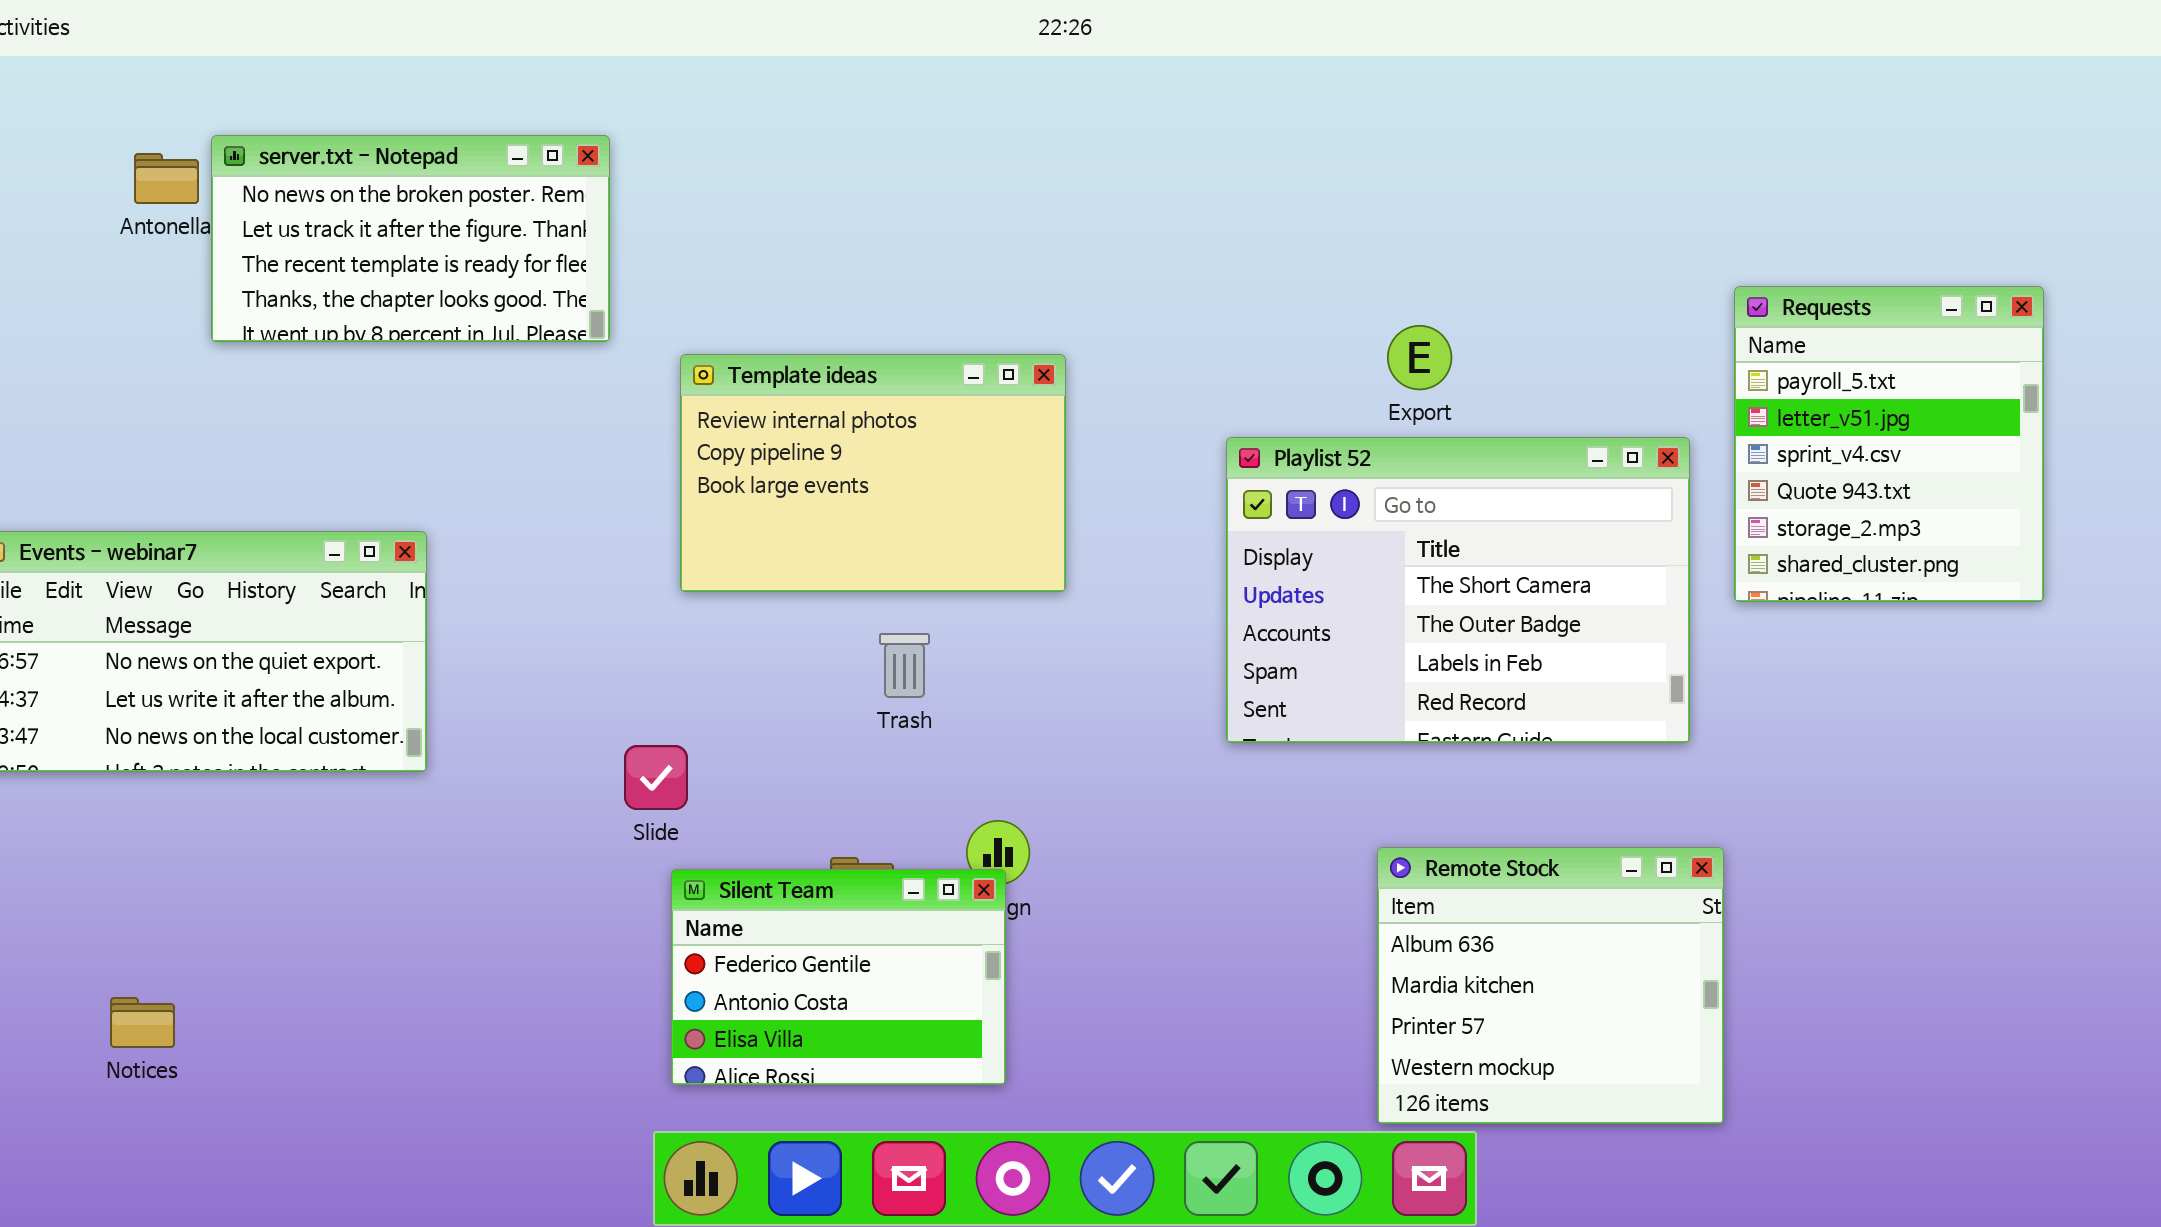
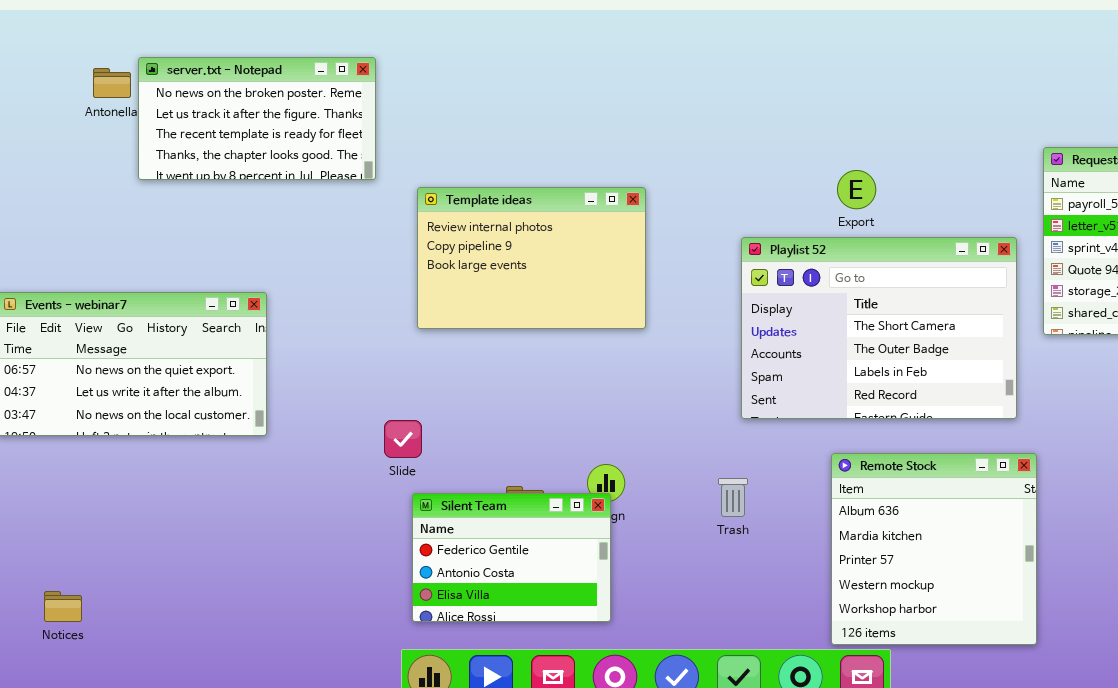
Trash: [879,633,930,698] -> [718,478,748,517], moved
Remote Stock: [1377,847,1724,1124] -> [831,453,1037,645], resized
Notices: [110,997,175,1048] -> [44,591,82,622], moved

